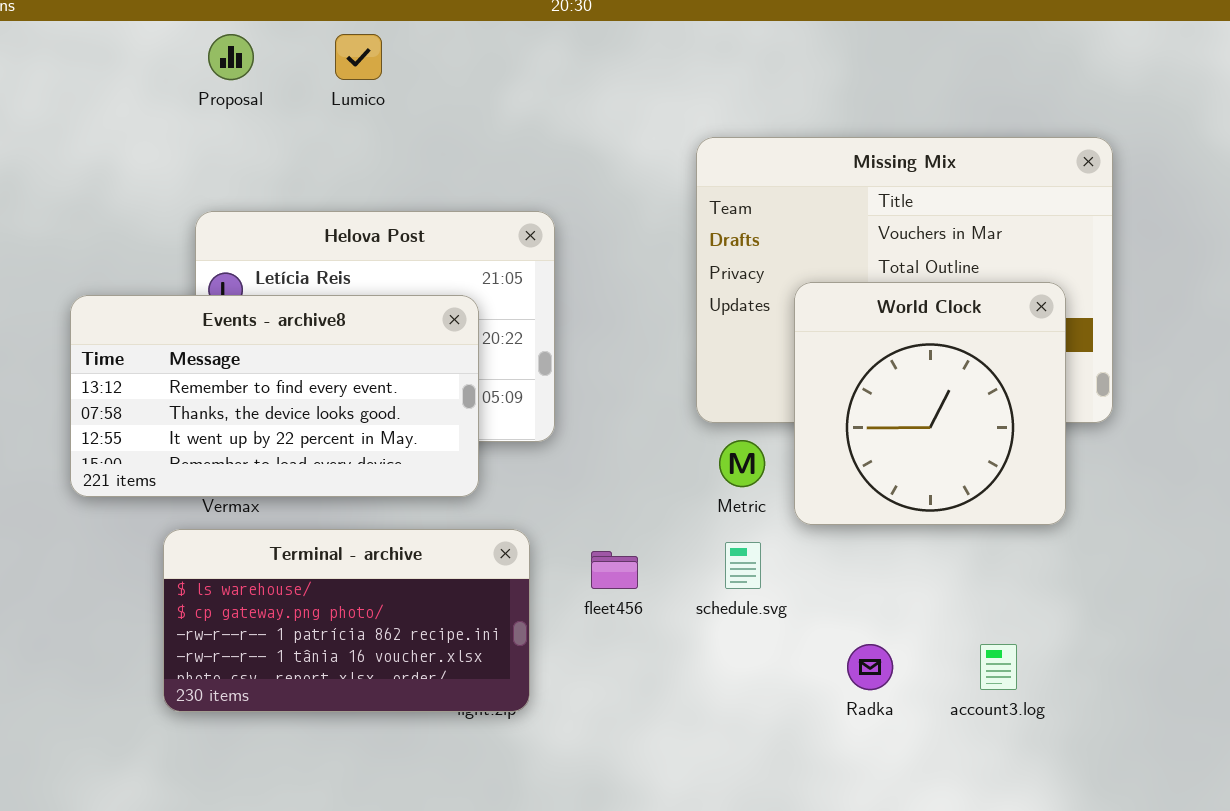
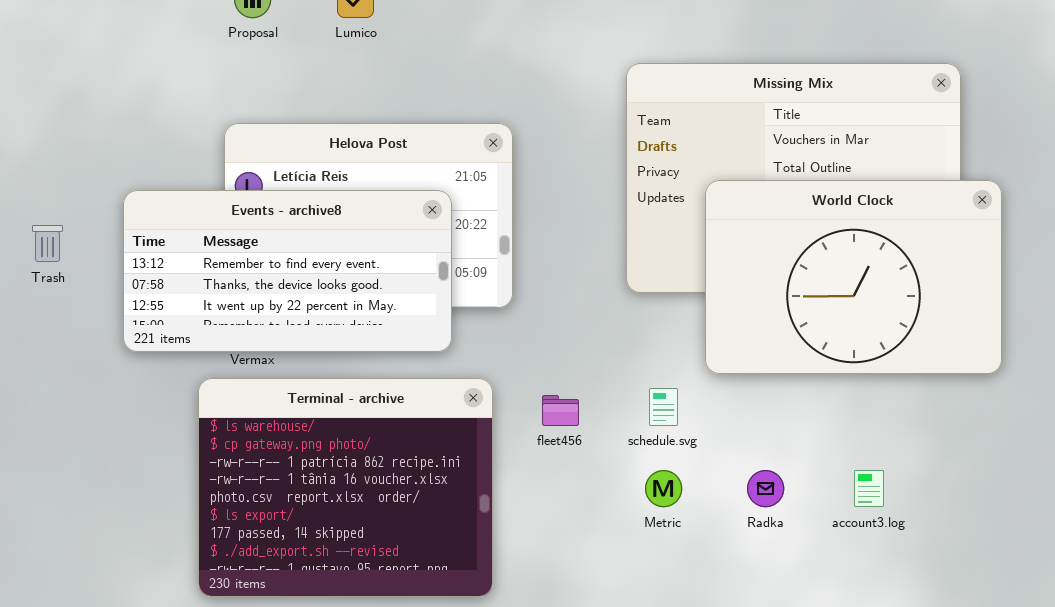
World Clock: [794,282,1066,525] -> [705,180,1002,374], resized
Metric: [719,440,765,487] -> [645,470,682,507], moved
Terminal - archive: [163,529,530,712] -> [198,378,493,597], resized

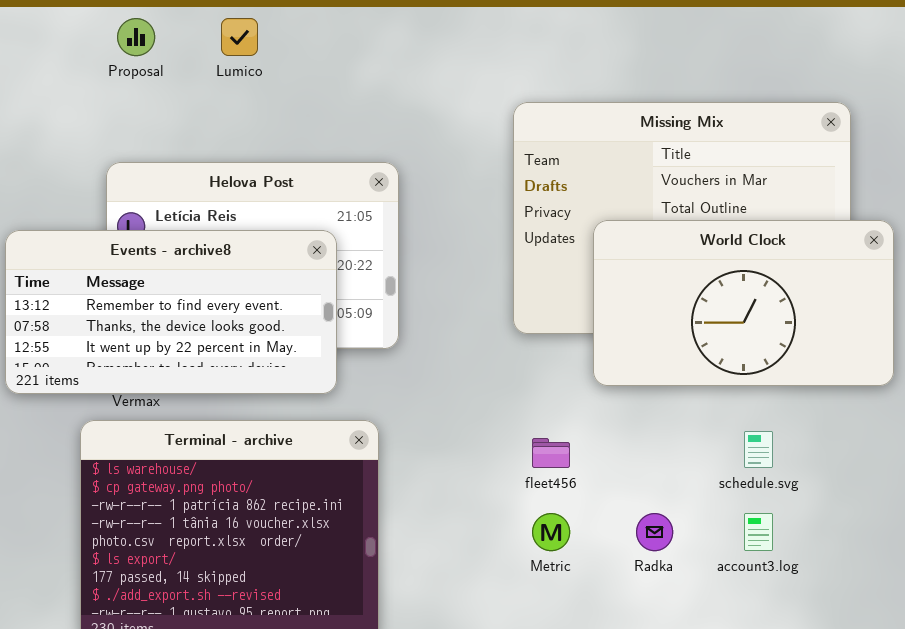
World Clock: [705,180,1002,374] -> [593,220,894,386], resized
schedule.svg: [649,388,678,426] -> [744,431,773,468], moved
fleet456: [542,395,579,426] -> [532,438,570,468], moved

